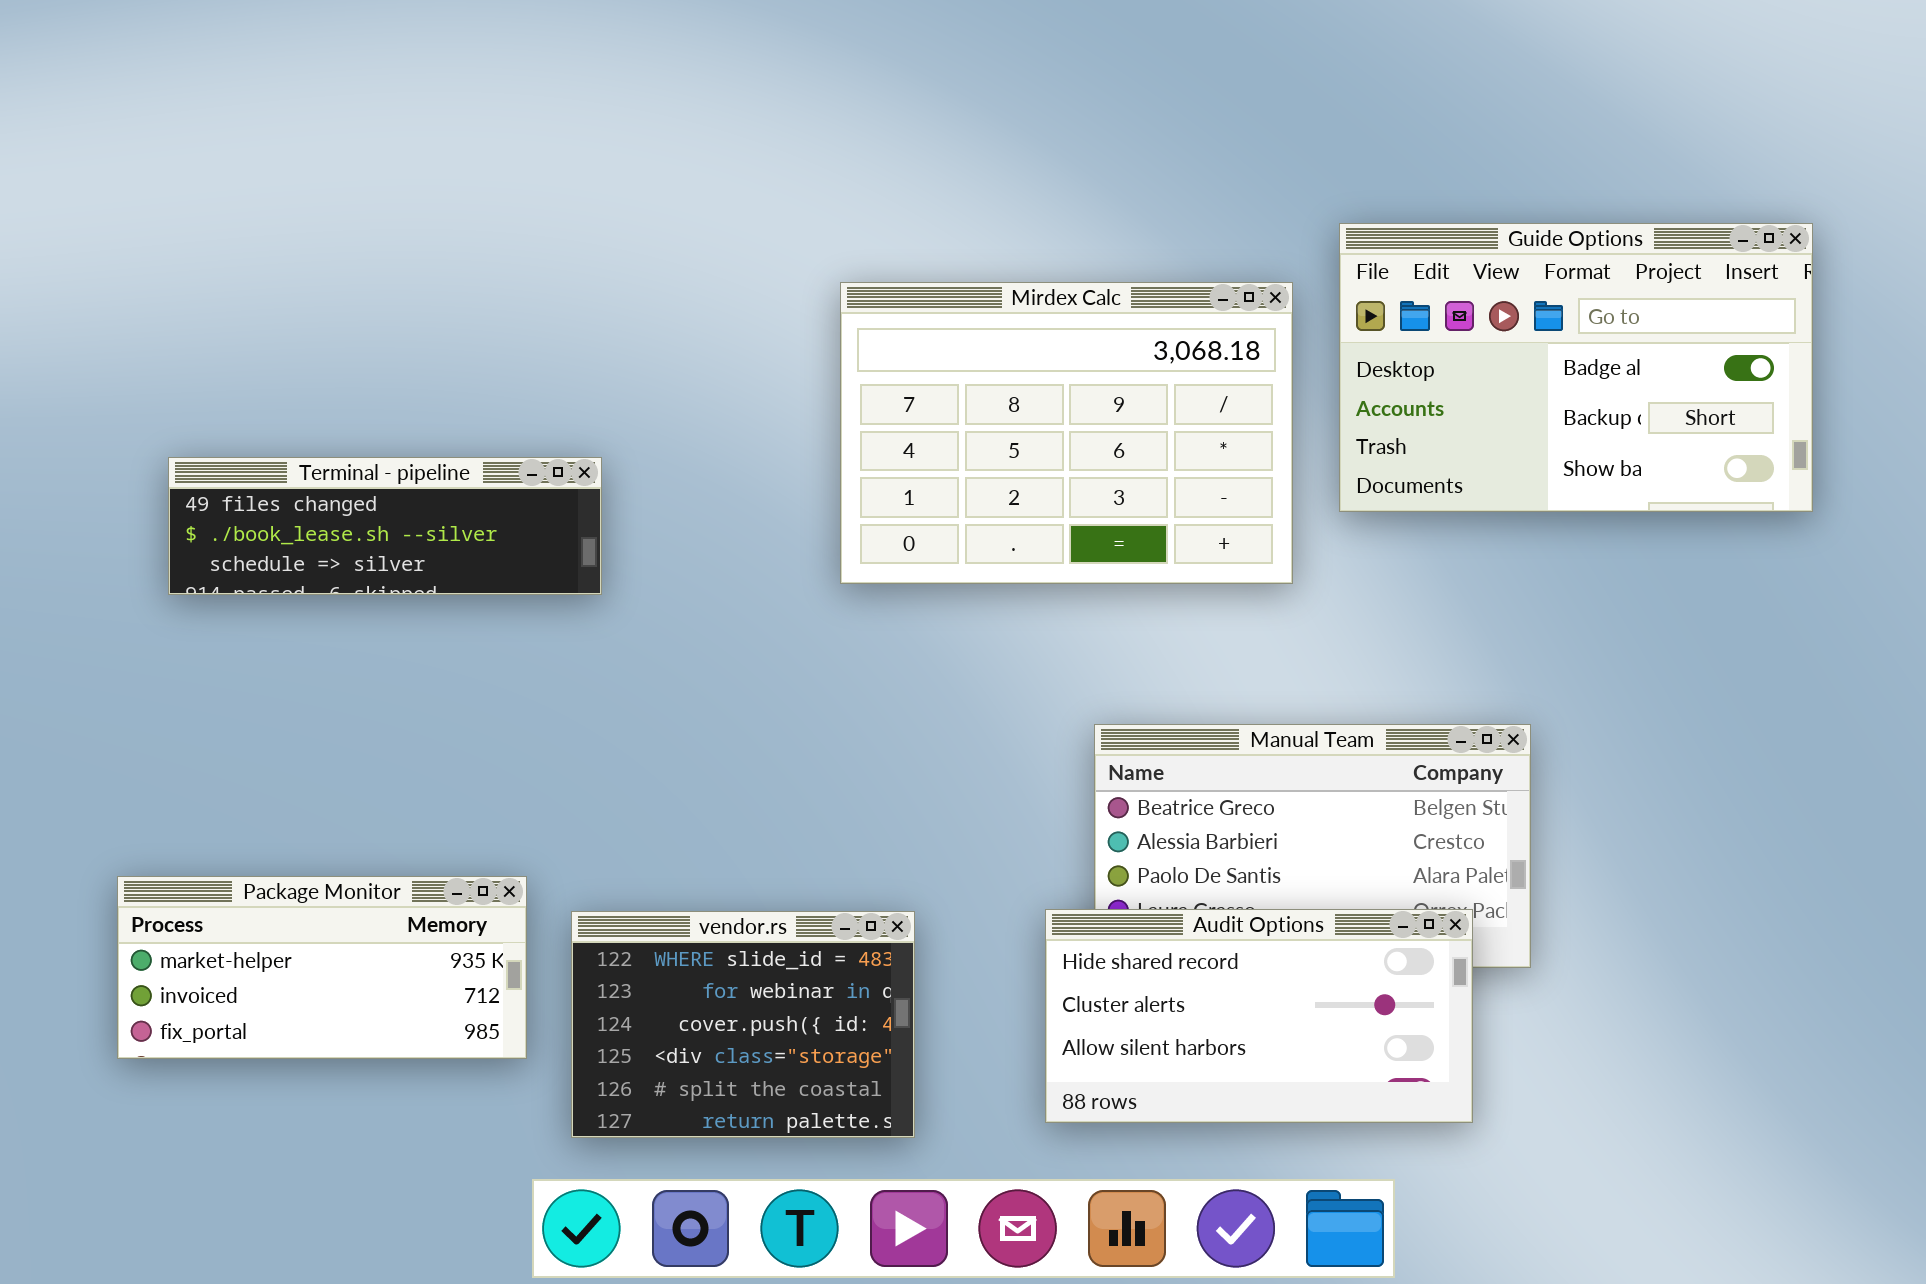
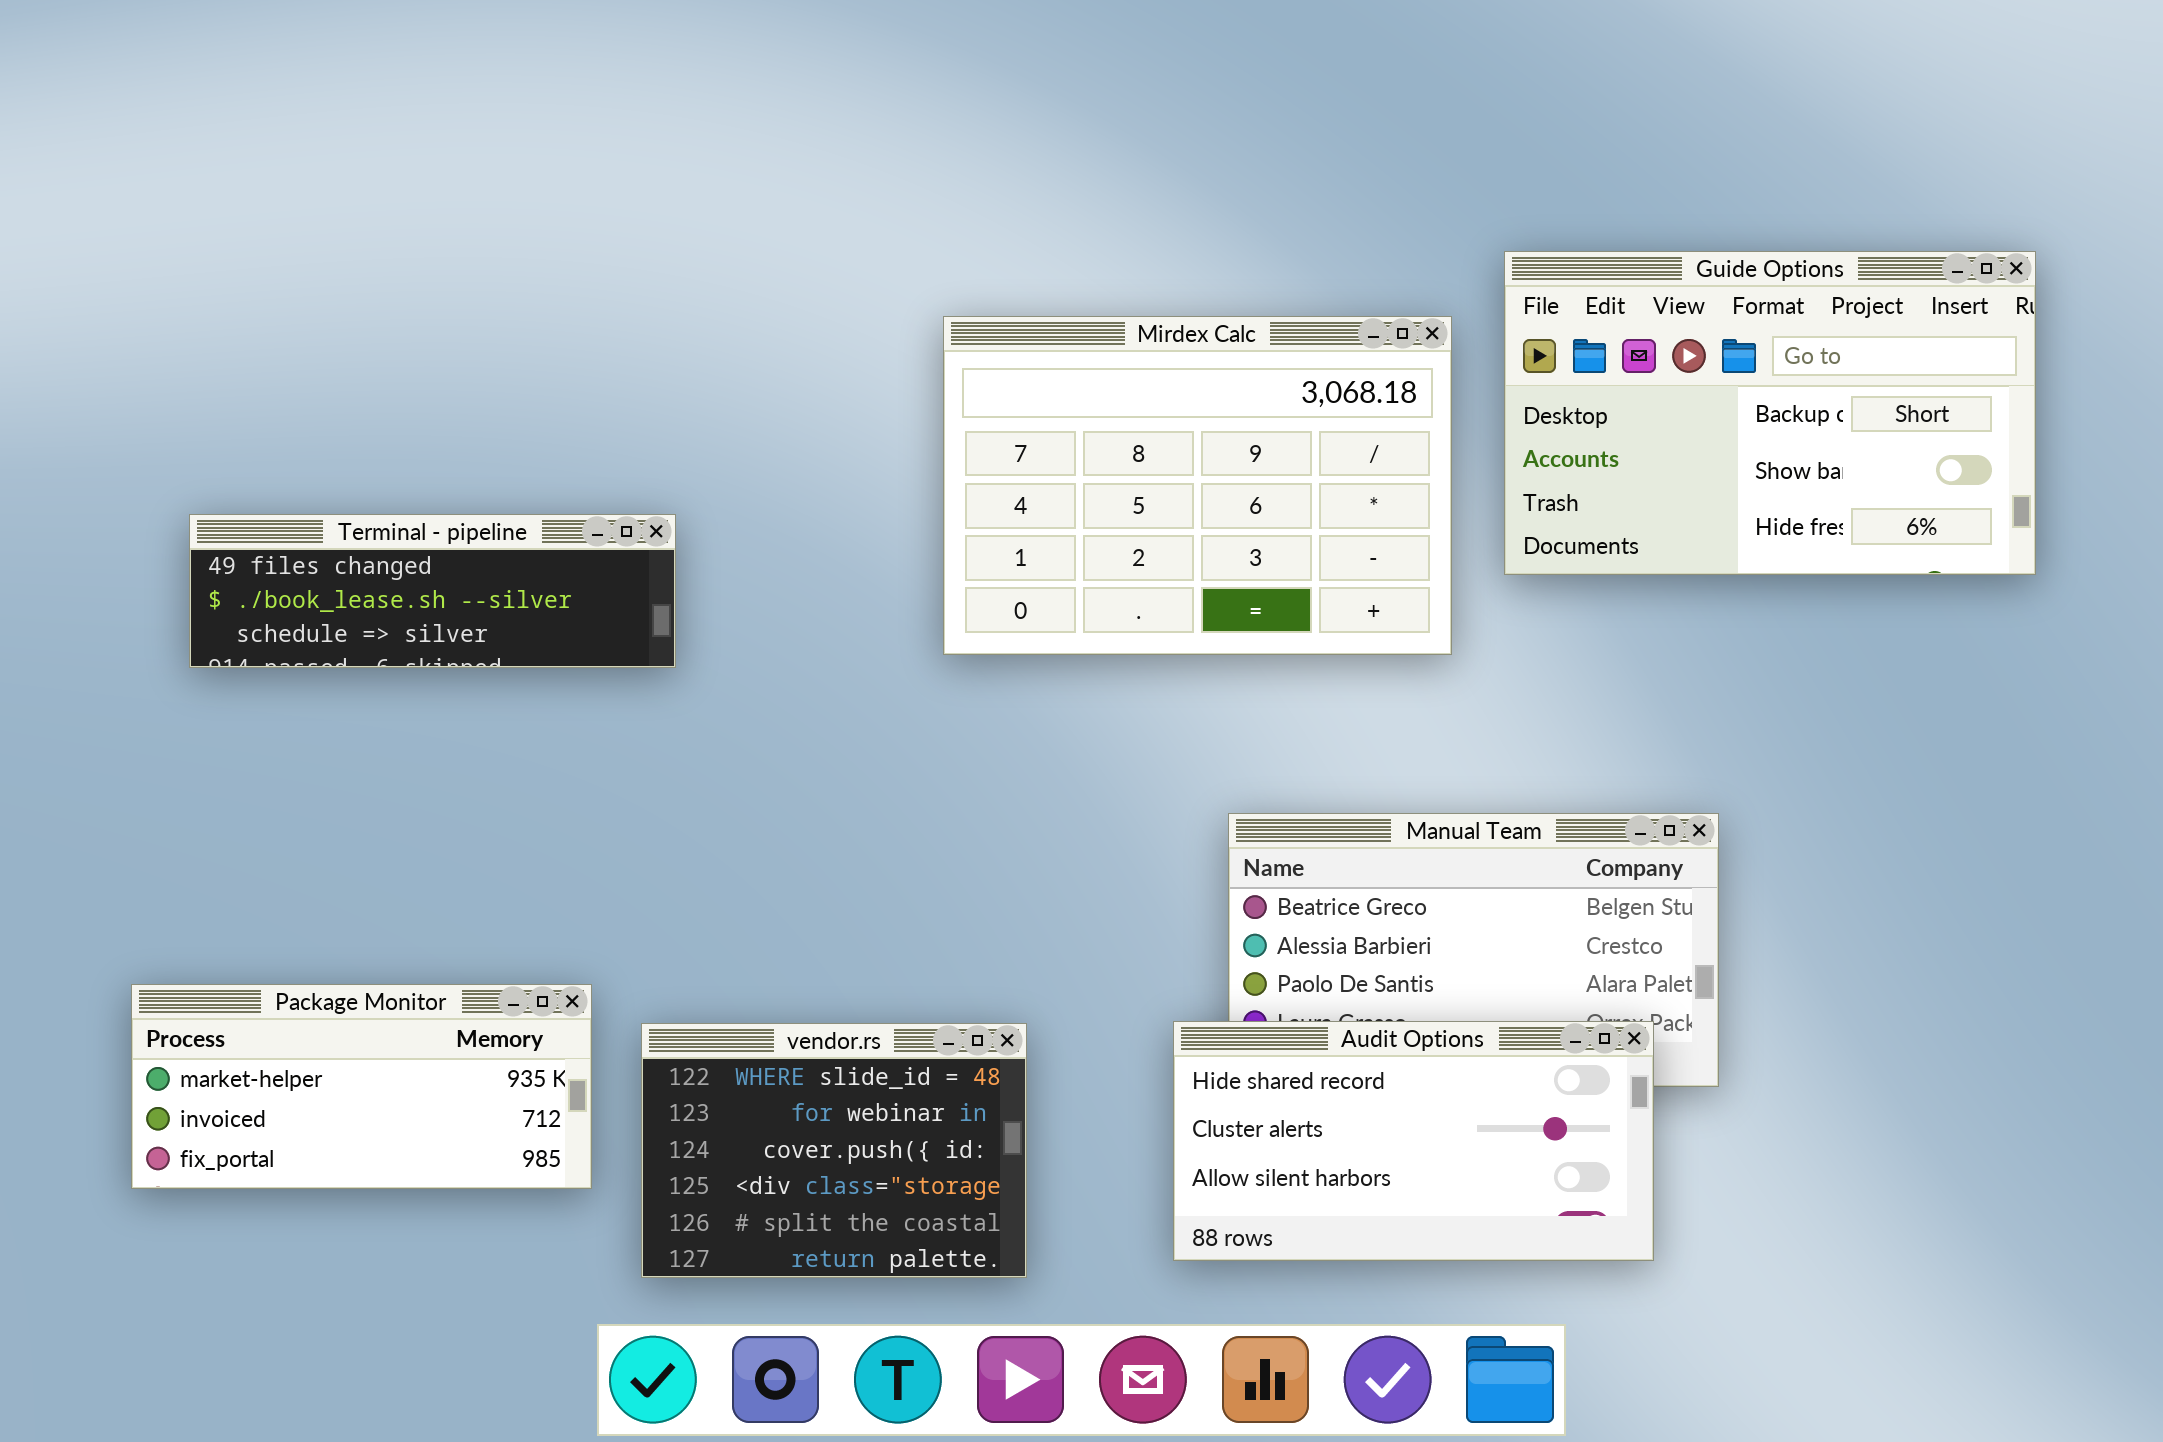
Guide Options: [1339,223,1813,512] -> [1504,251,2036,575], scrolled down 1 row

